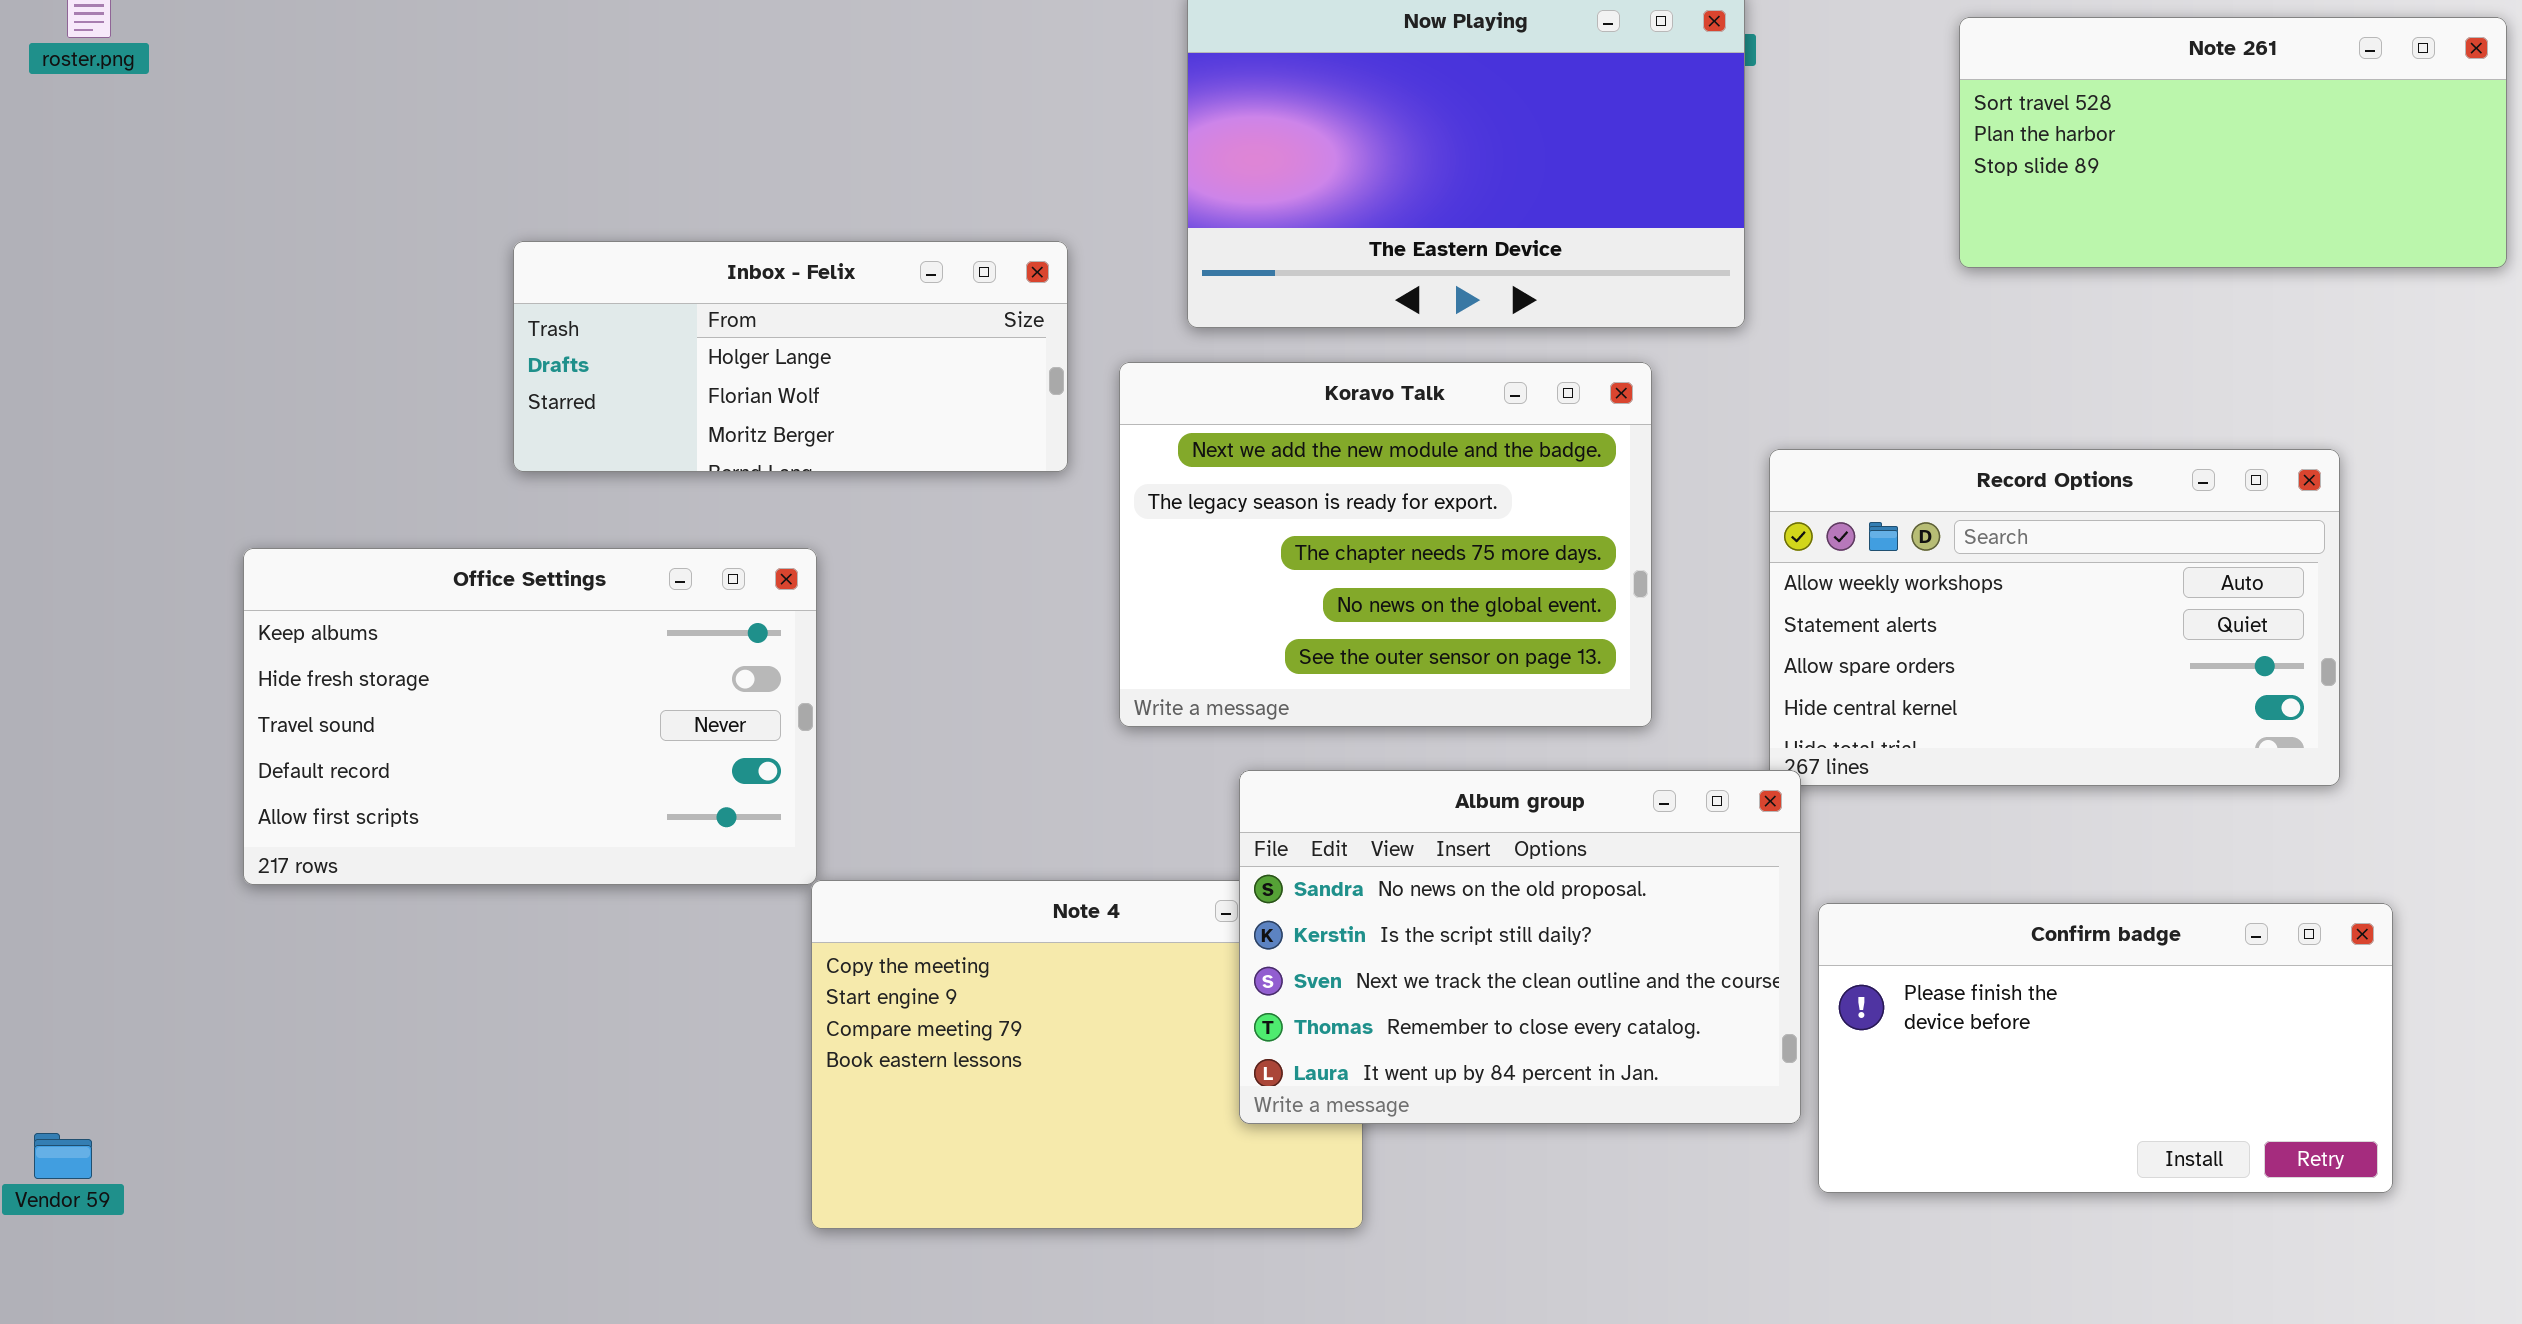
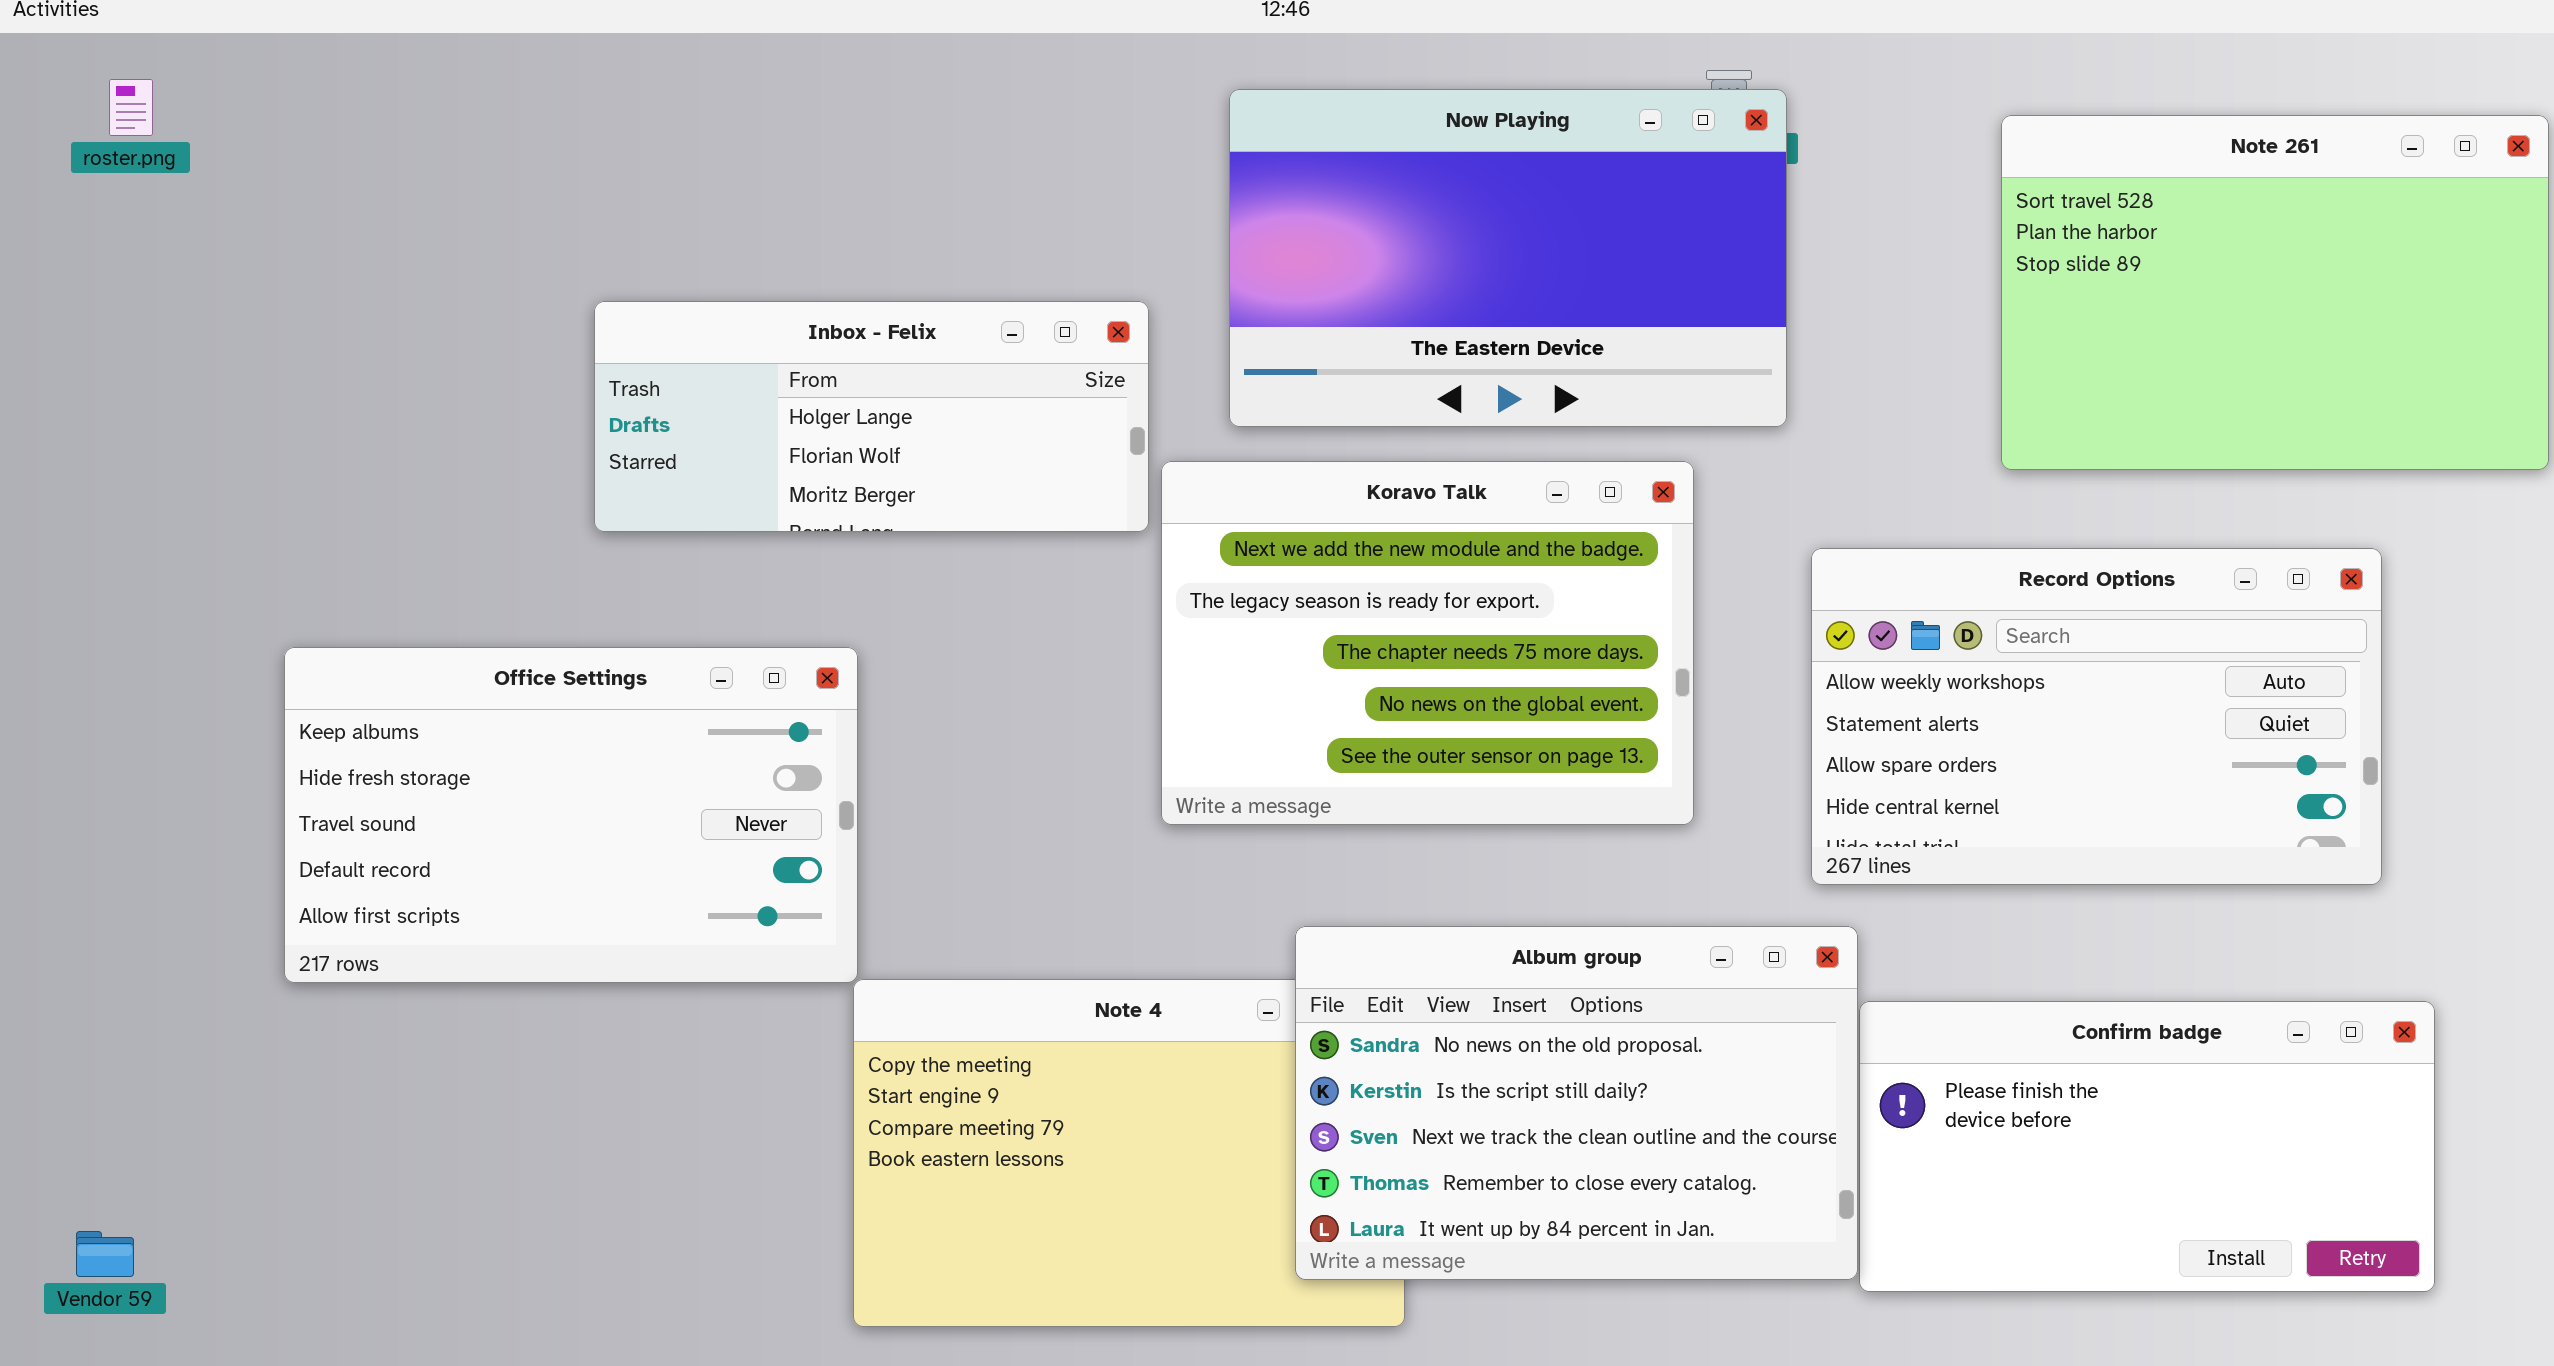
Note 261: [1959,17,2507,268] -> [2001,115,2549,470], resized
Inbox - Felix: [513,241,1068,472] -> [594,301,1149,532], moved
Album group: [1239,770,1801,1124] -> [1295,926,1858,1280], moved

